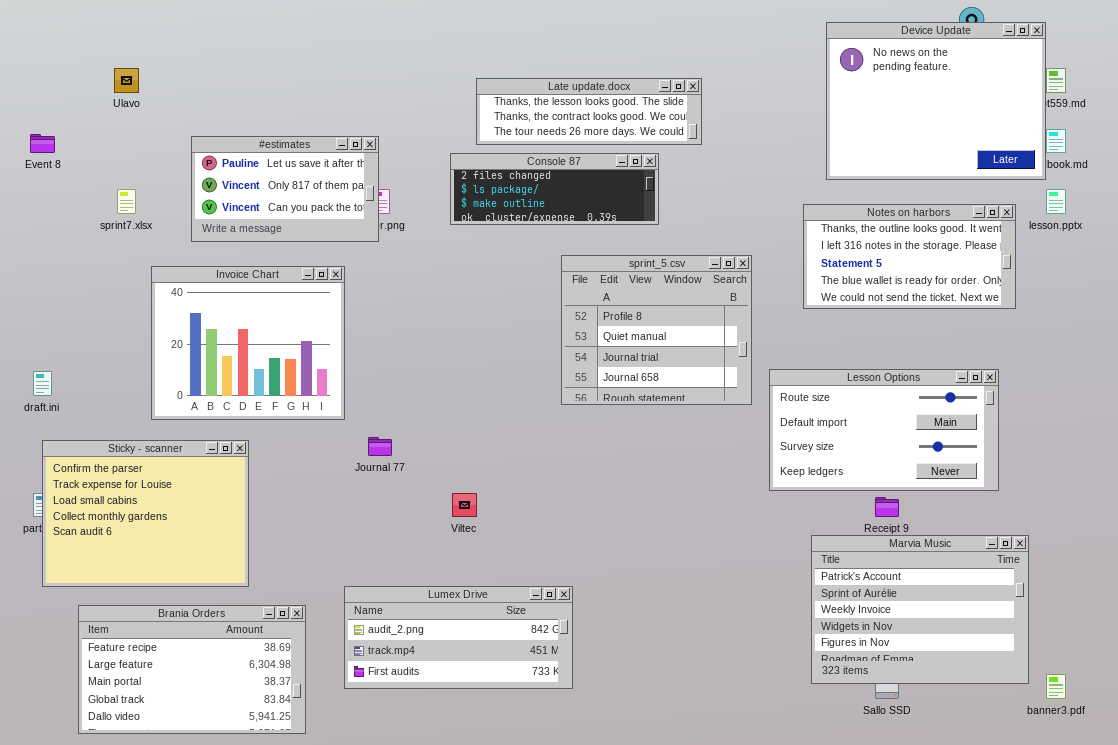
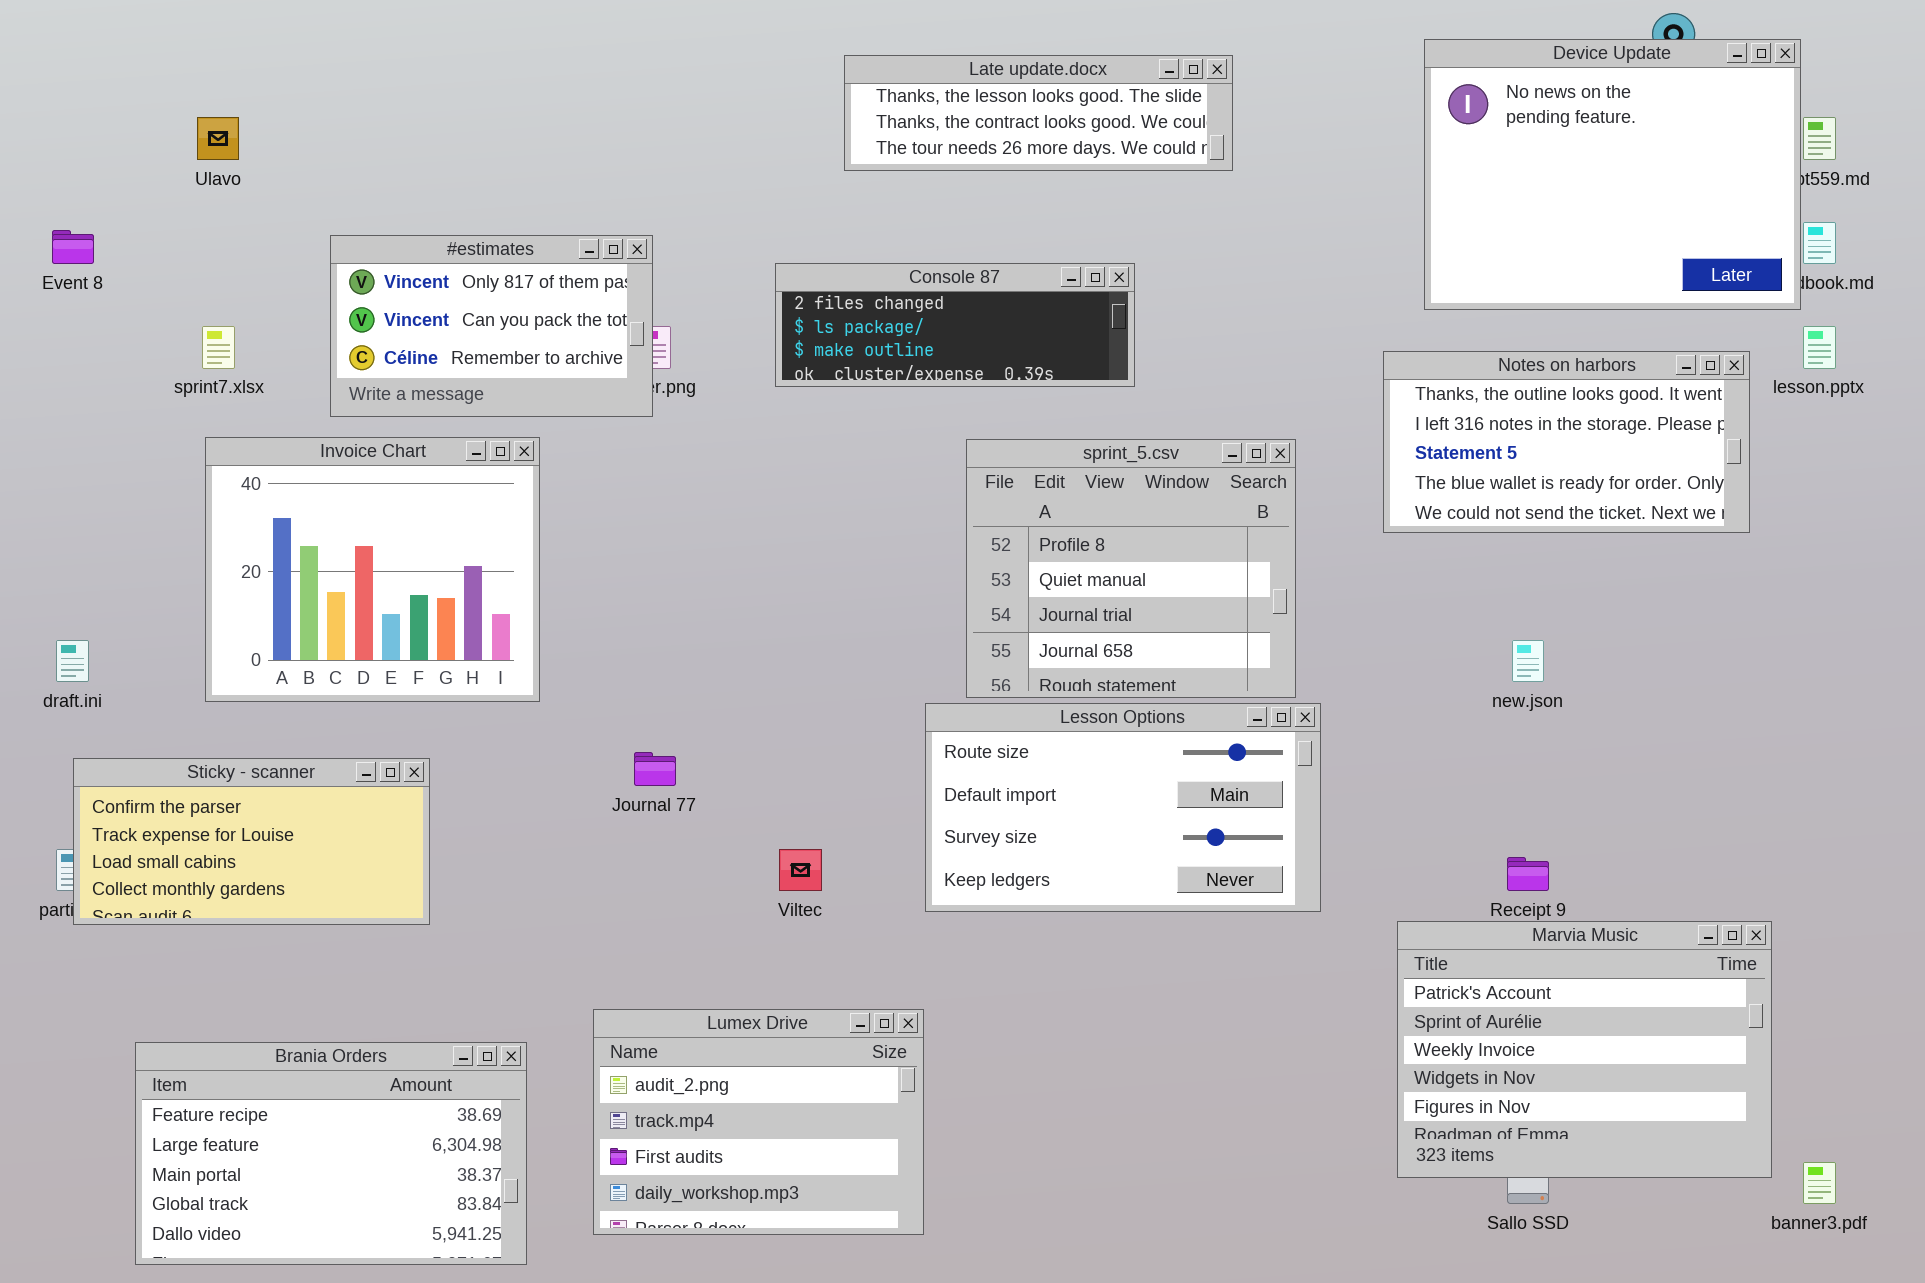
Late update.docx: [476,78,702,145] -> [844,55,1233,171], moved
#estimates: [191,136,379,242] -> [330,235,653,417], scrolled down 1 row
Invoice Chart: [151,266,345,420] -> [205,437,540,702], moved
Lesson Options: [769,369,999,491] -> [925,703,1321,912], moved
Sticky - scanner: [42,440,249,587] -> [73,758,430,925], resized
Lumex Drive: [344,586,573,689] -> [593,1009,924,1235], resized

